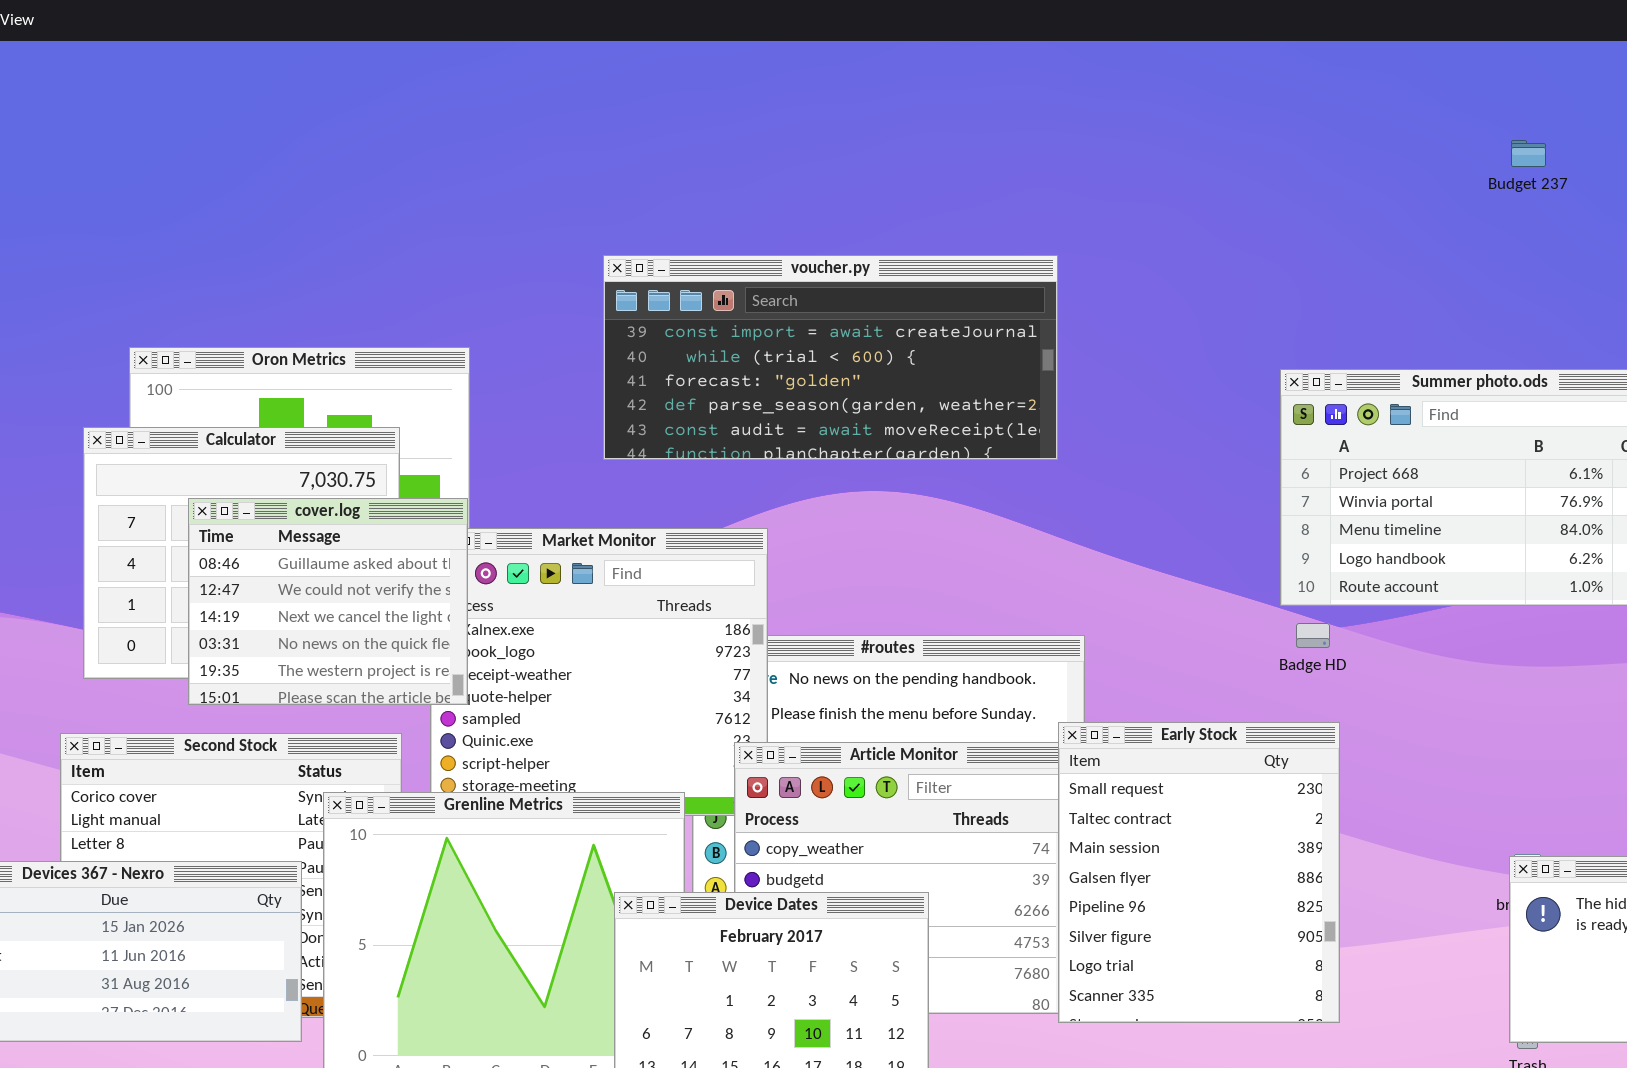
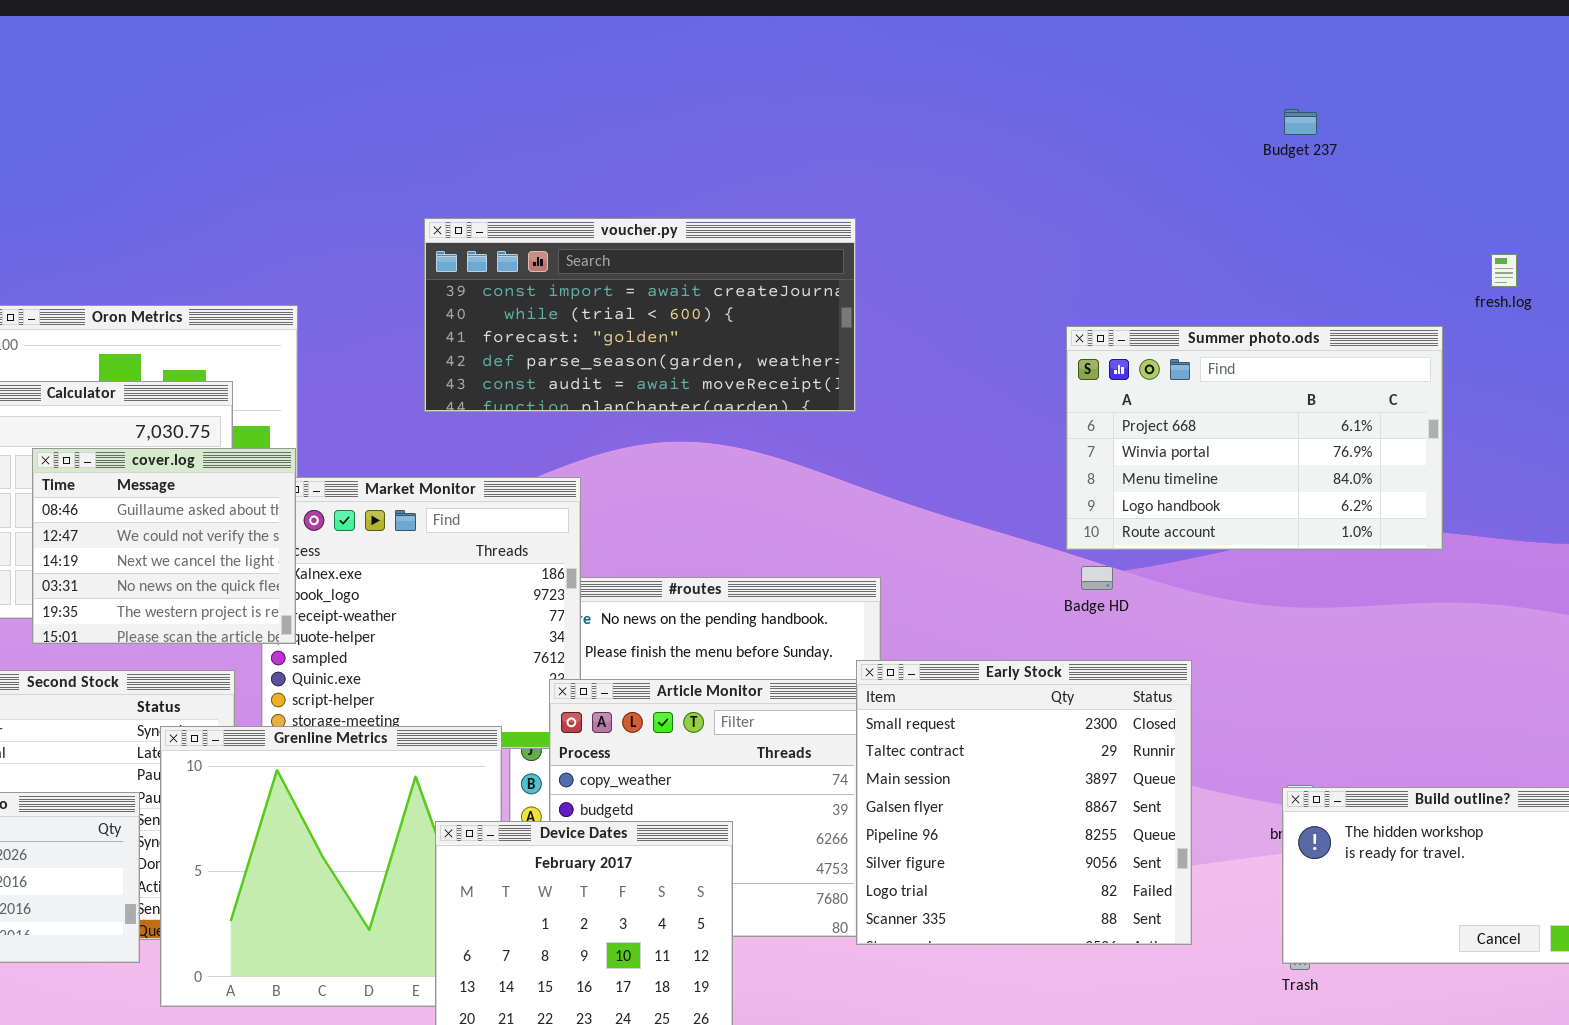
Early Stock: [1058,722,1340,1023] -> [856,660,1192,945], resized

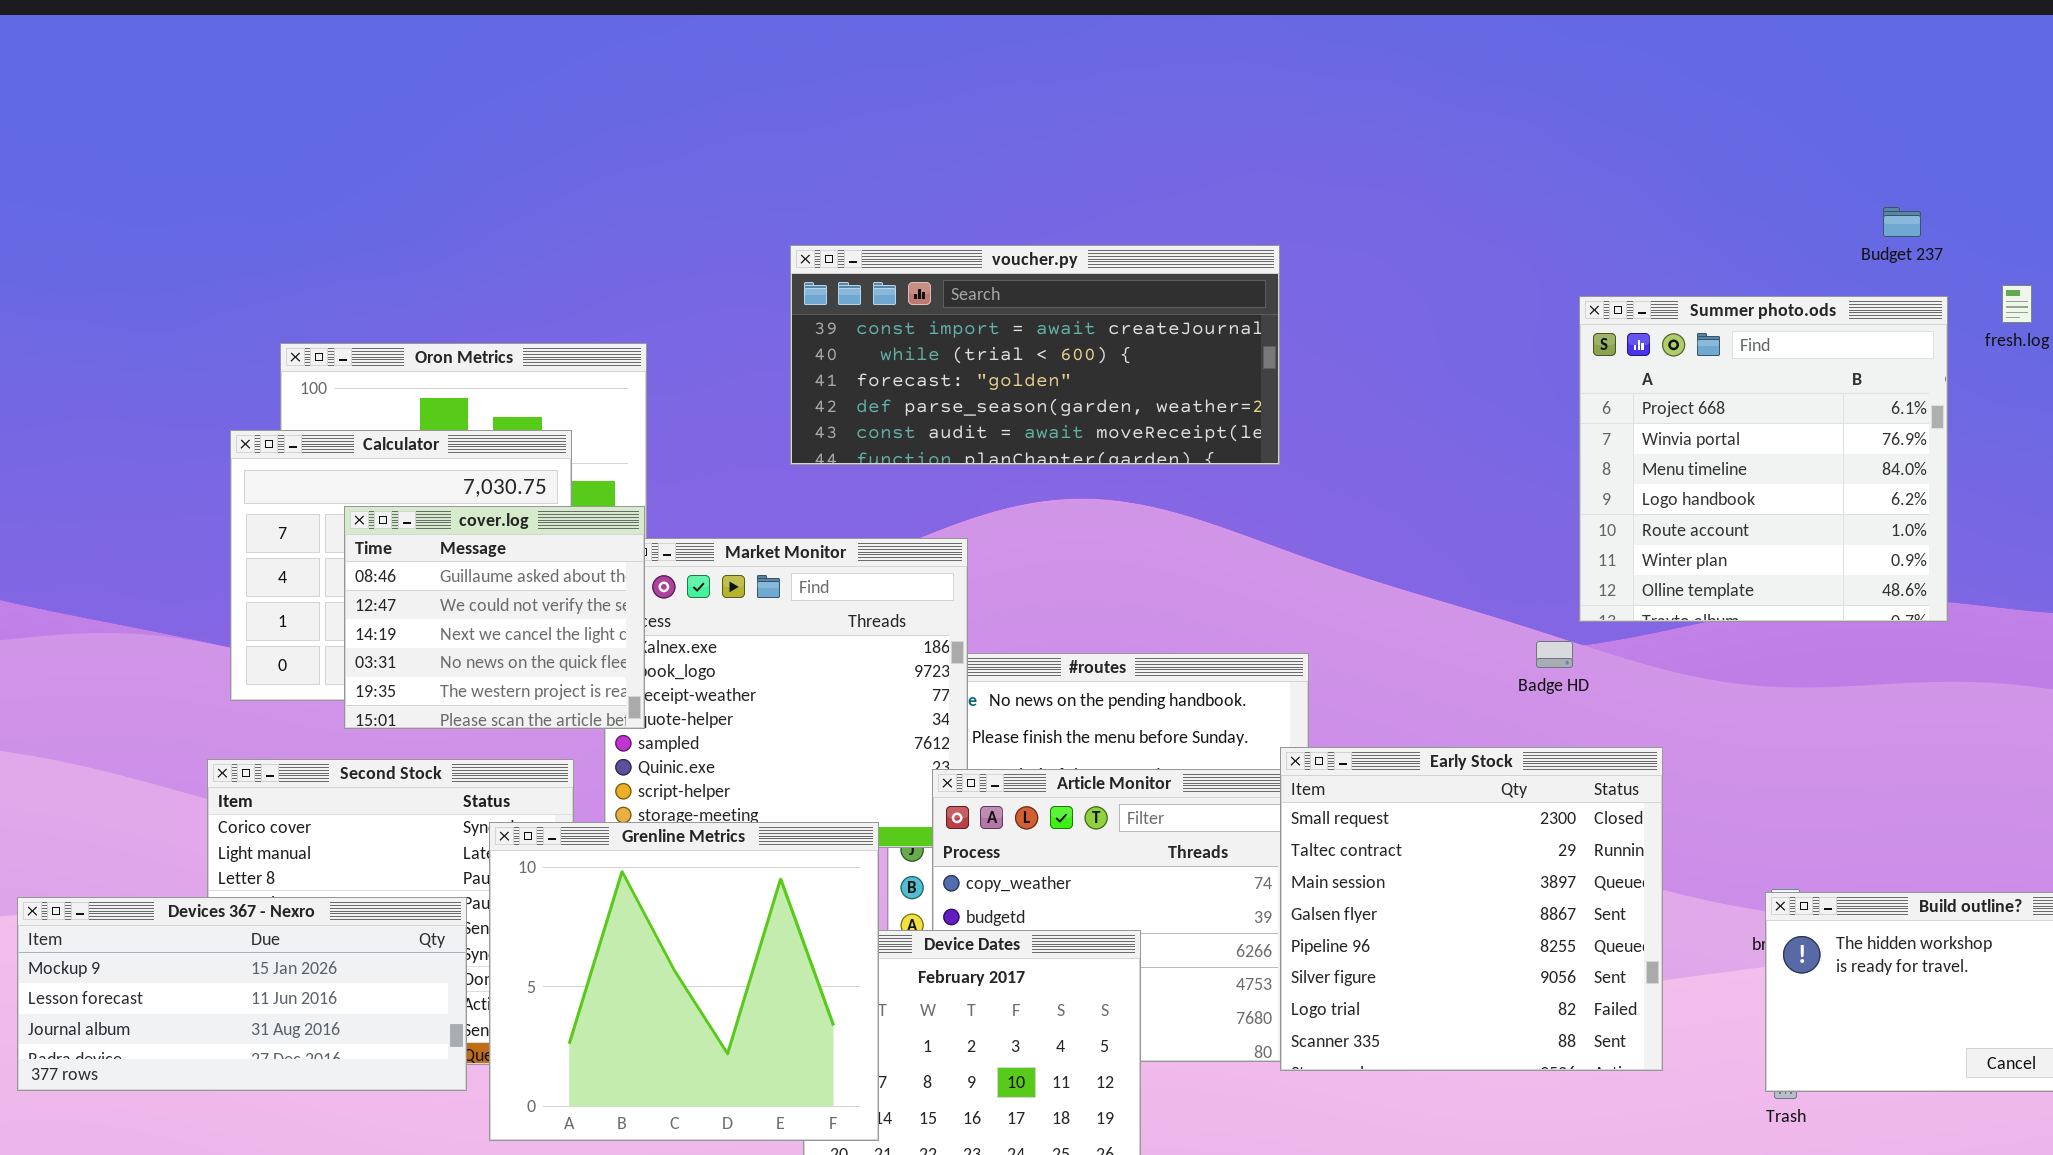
Budget 237: [1284,109,1317,135] -> [1883,207,1921,237], moved
Summer photo.ods: [1066,326,1443,550] -> [1579,296,1948,622], resized
Grenline Metrics: [160,726,502,1007] -> [489,822,879,1141], raised

